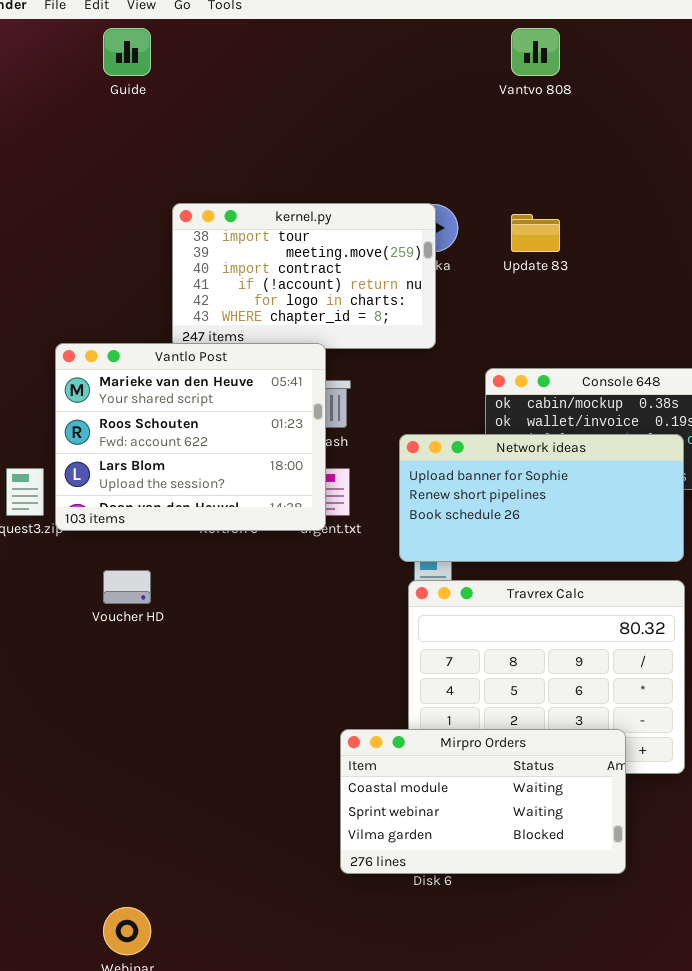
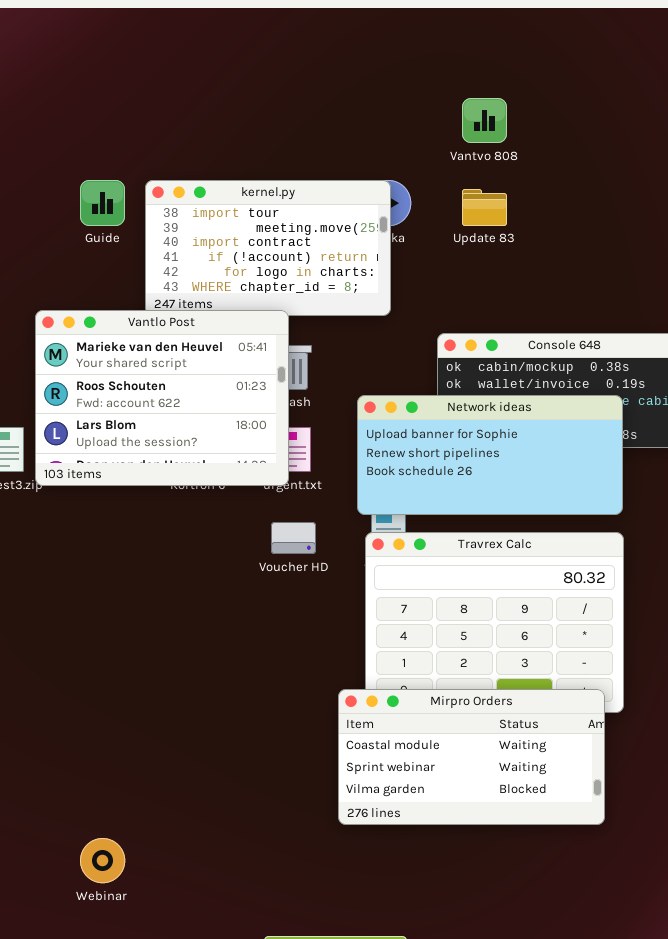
Guide: [103,28,151,76] -> [80,180,125,226], moved
Vantvo 808: [511,28,560,76] -> [462,98,507,143], moved
Voucher HD: [103,570,151,604] -> [271,522,316,554], moved
Mirpro Orders: [340,729,626,874] -> [338,689,605,825], moved

